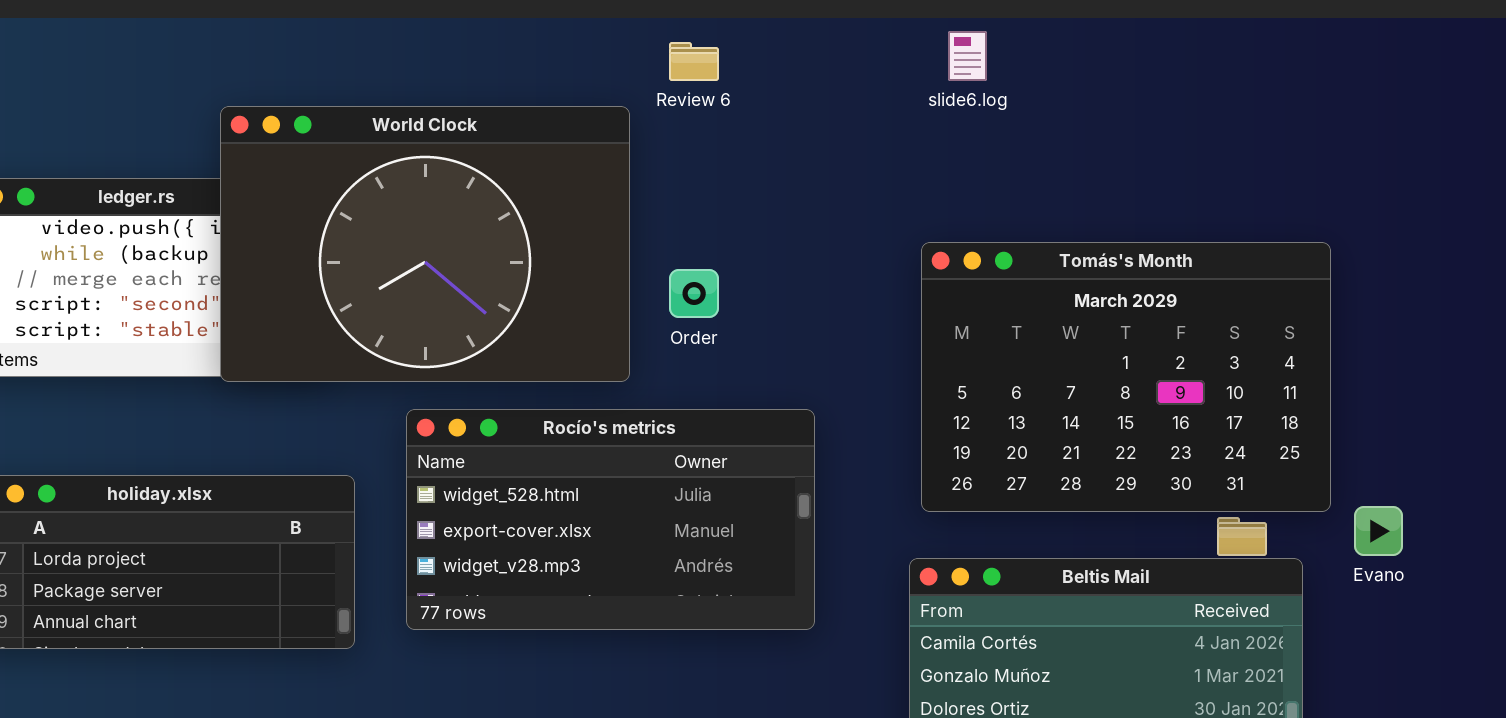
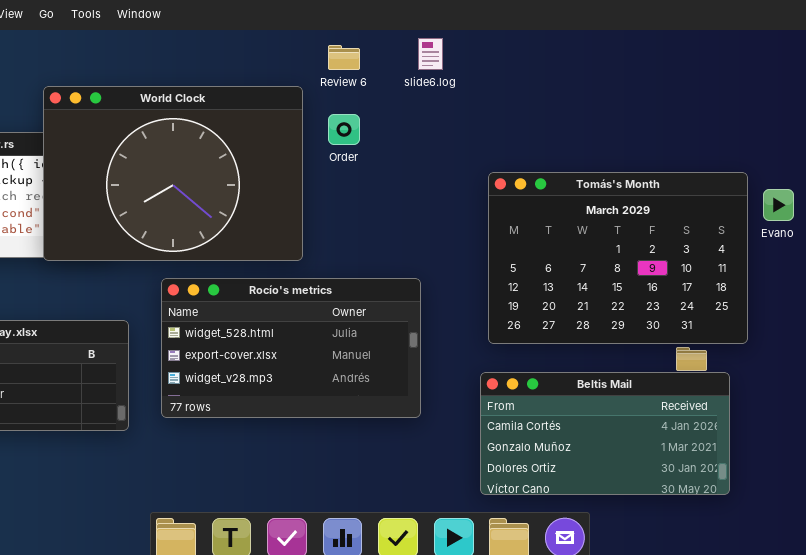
slide6.log: [948,31,987,81] -> [418,38,443,70], moved
Order: [669,269,719,318] -> [328,114,360,145], moved
Evano: [1354,506,1403,556] -> [763,189,794,221], moved

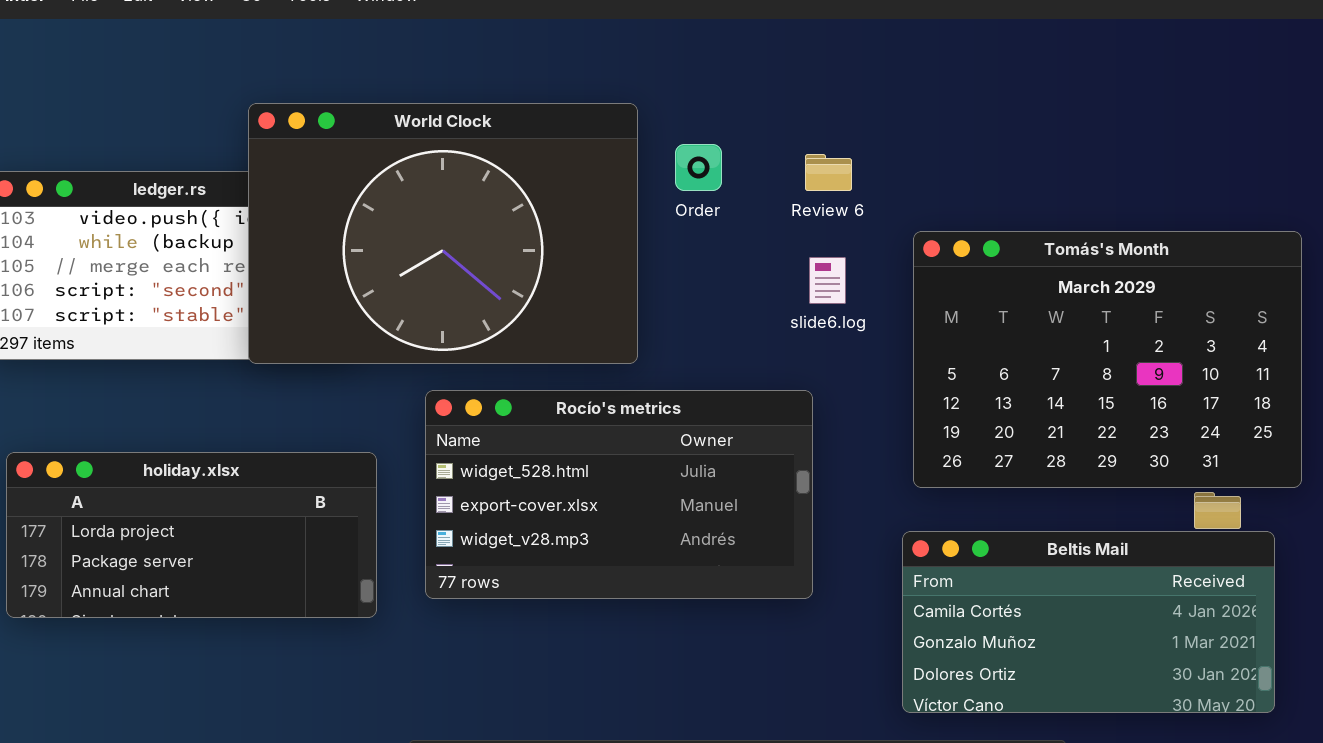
slide6.log: [418,38,443,70] -> [809,257,846,304], moved
Review 6: [328,45,360,70] -> [805,154,852,191], moved

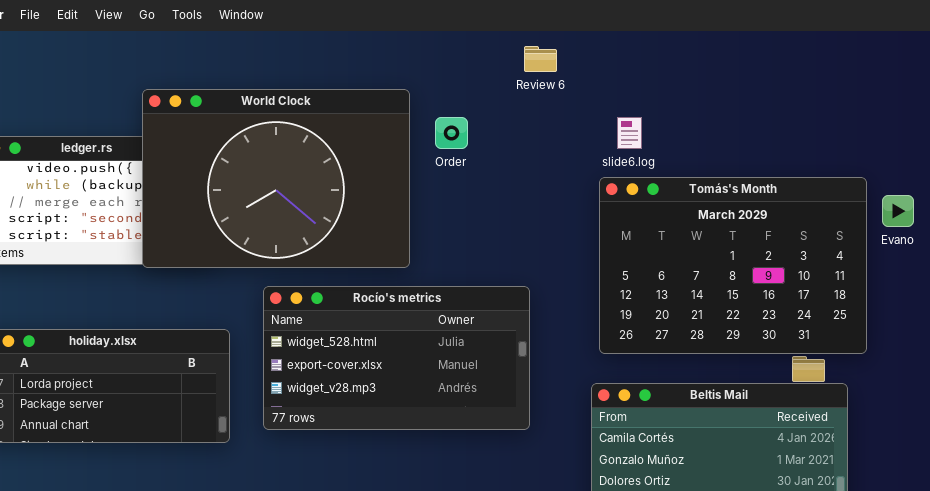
Review 6: [805,154,852,191] -> [524,46,557,72], moved
slide6.log: [809,257,846,304] -> [617,117,642,149], moved

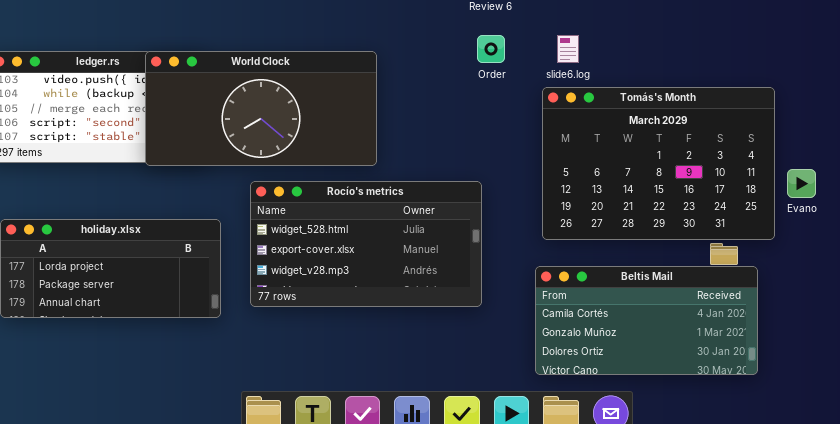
World Clock: [142,89,410,268] -> [145,51,377,166], resized
Order: [435,117,468,149] -> [477,35,505,63], moved
Evano: [882,195,914,227] -> [787,169,816,198], moved

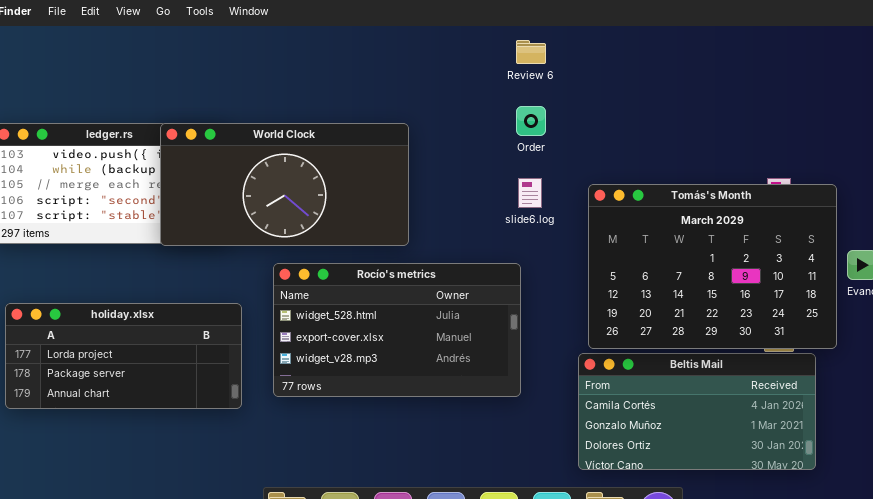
slide6.log: [557,35,579,63] -> [518,178,542,208], moved
Tomás's Month: [542,87,775,240] -> [588,184,837,349], moved

